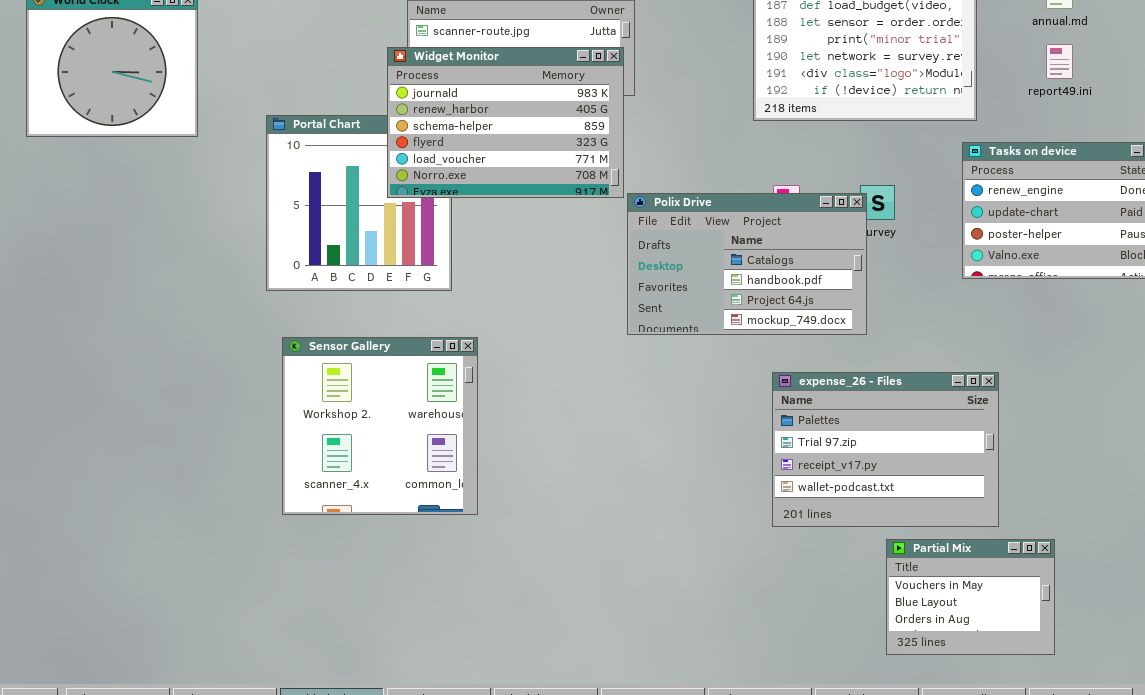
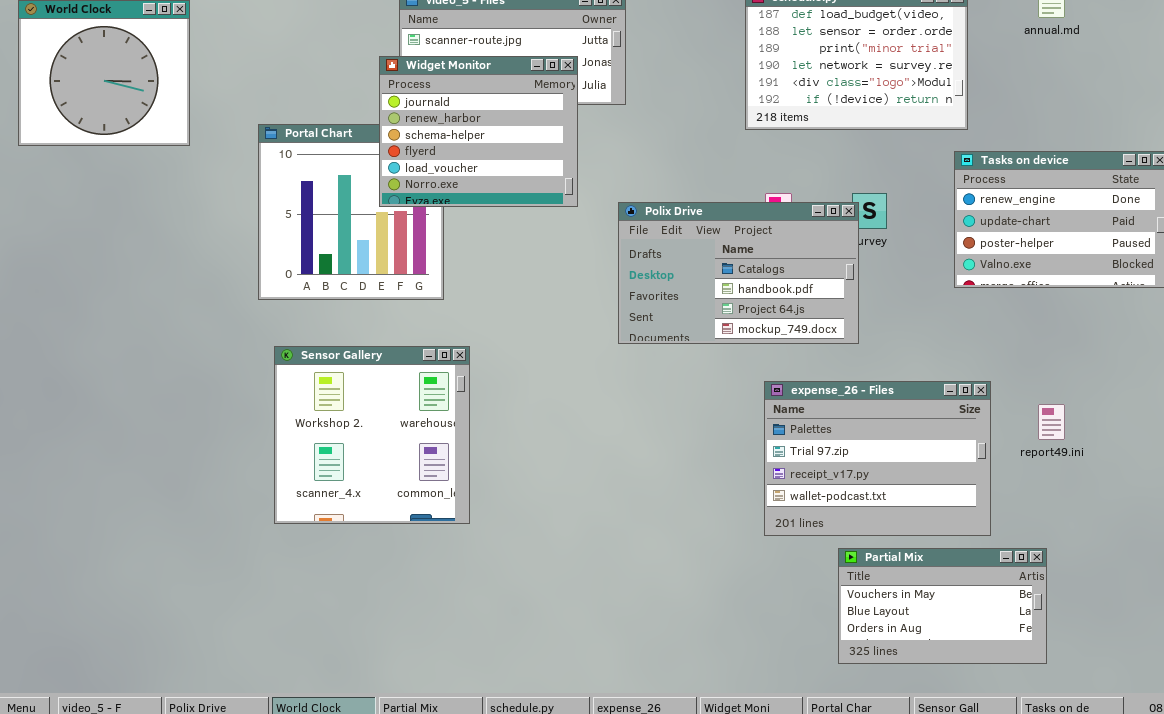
report49.ini: [1046,44,1073,79] -> [1038,404,1065,440], moved
Widget Monitor: [387,47,624,198] -> [379,56,578,207], resized
Partial Mix: [886,539,1055,655] -> [838,548,1047,664], resized

